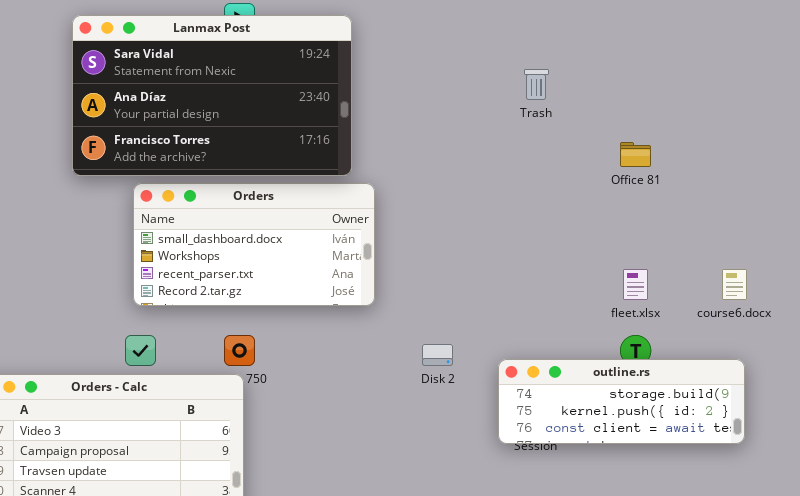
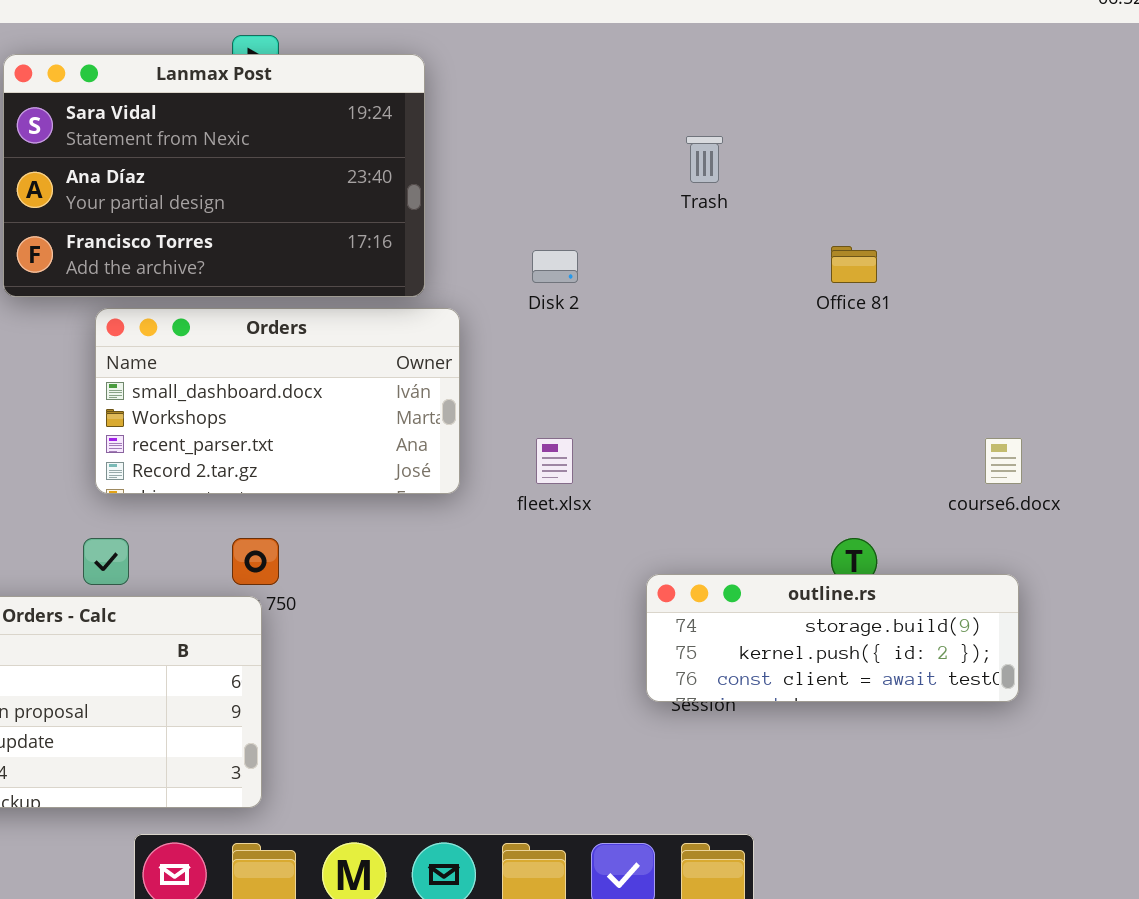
fleet.xlsx: [623,269,648,300] -> [536,438,573,484], moved
Disk 2: [422,344,453,366] -> [532,250,578,283], moved

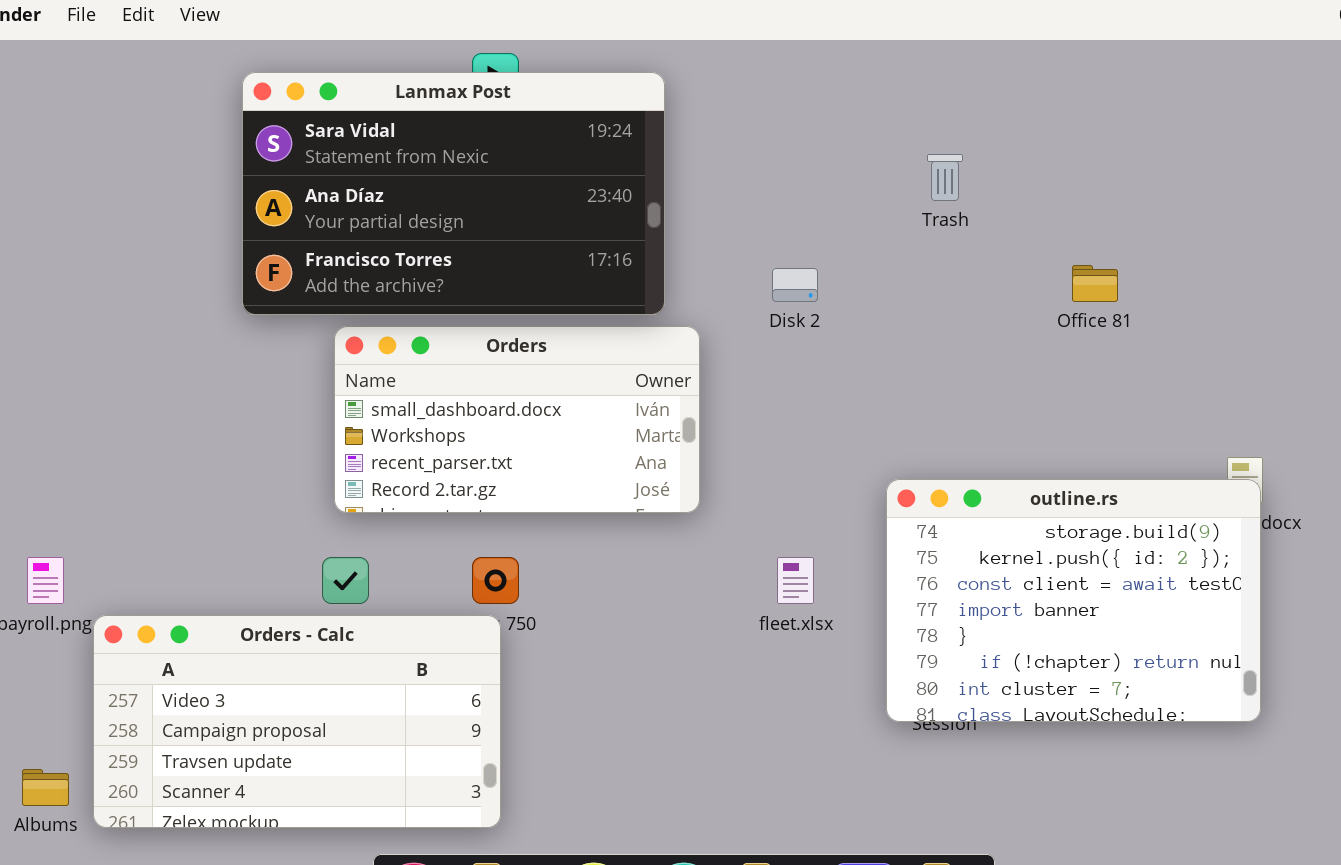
fleet.xlsx: [536,438,573,484] -> [777,557,814,604], moved
outline.rs: [646,574,1019,702] -> [886,479,1261,722], resized

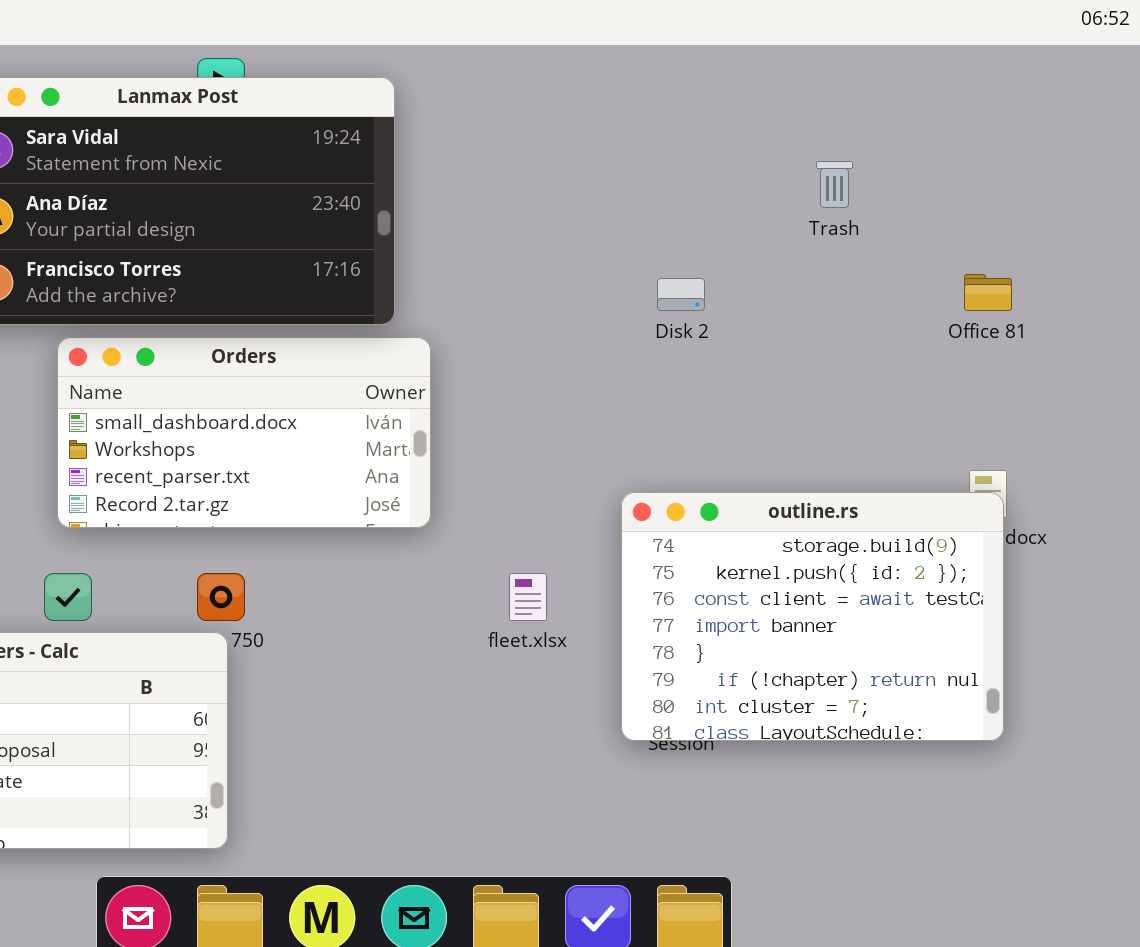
Trash: [927,154,963,201] -> [816,161,853,208], moved
Office 81: [1072,265,1118,302] -> [964,274,1012,311], moved
Disk 2: [772,268,818,302] -> [657,278,705,311], moved

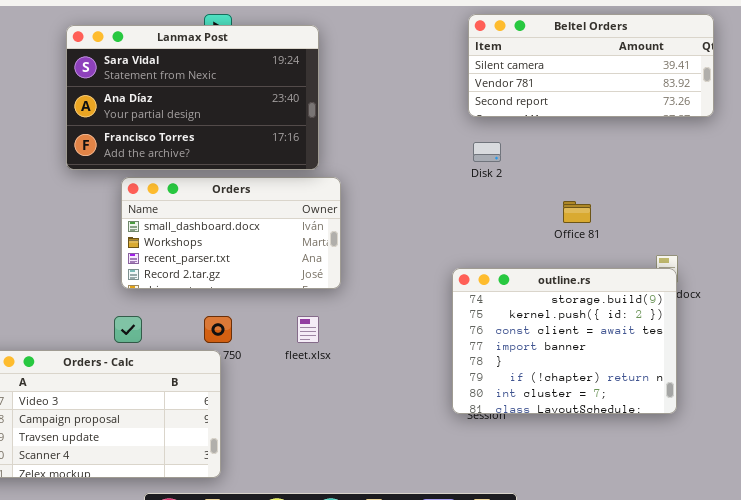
Beltel Orders: none -> [468,14,714,117], opened
Office 81: [964,274,1012,311] -> [563,201,591,223], moved
fleet.xlsx: [509,573,547,621] -> [297,316,319,343], moved

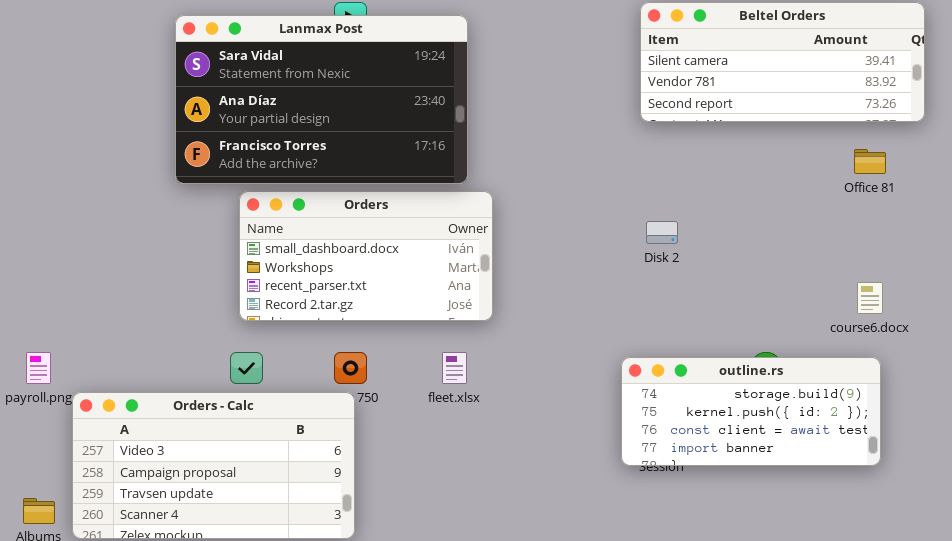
Disk 2: [473,142,501,162] -> [646,221,678,244], moved
Office 81: [563,201,591,223] -> [854,149,886,174], moved
outline.rs: [452,268,677,414] -> [621,357,881,466], resized

